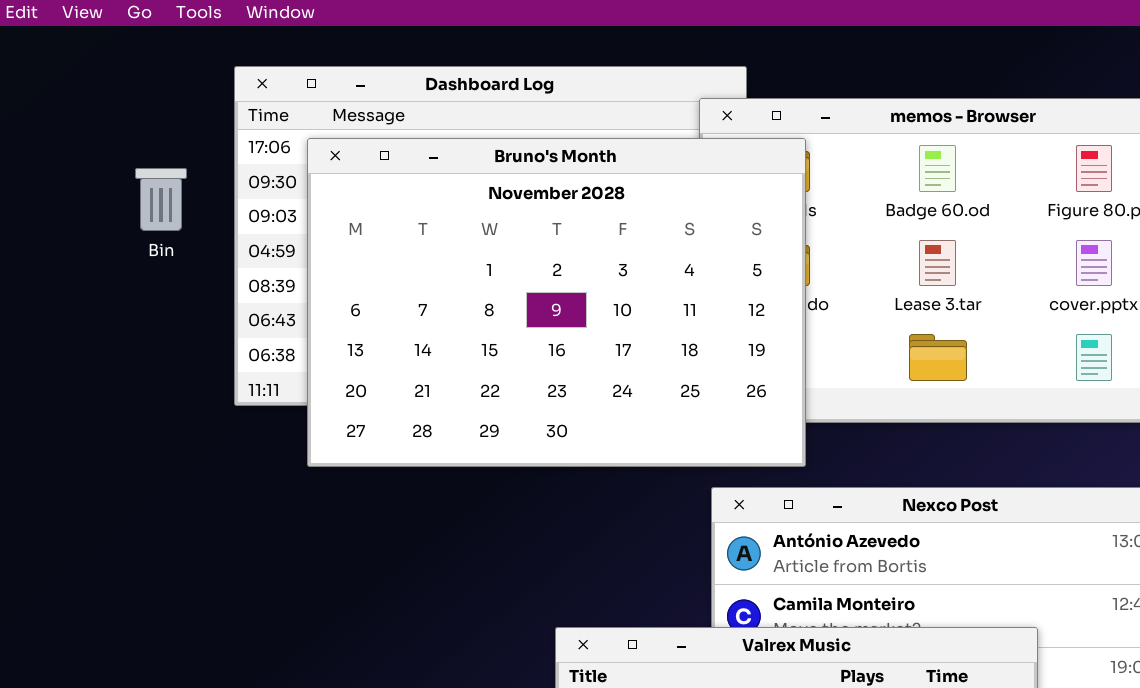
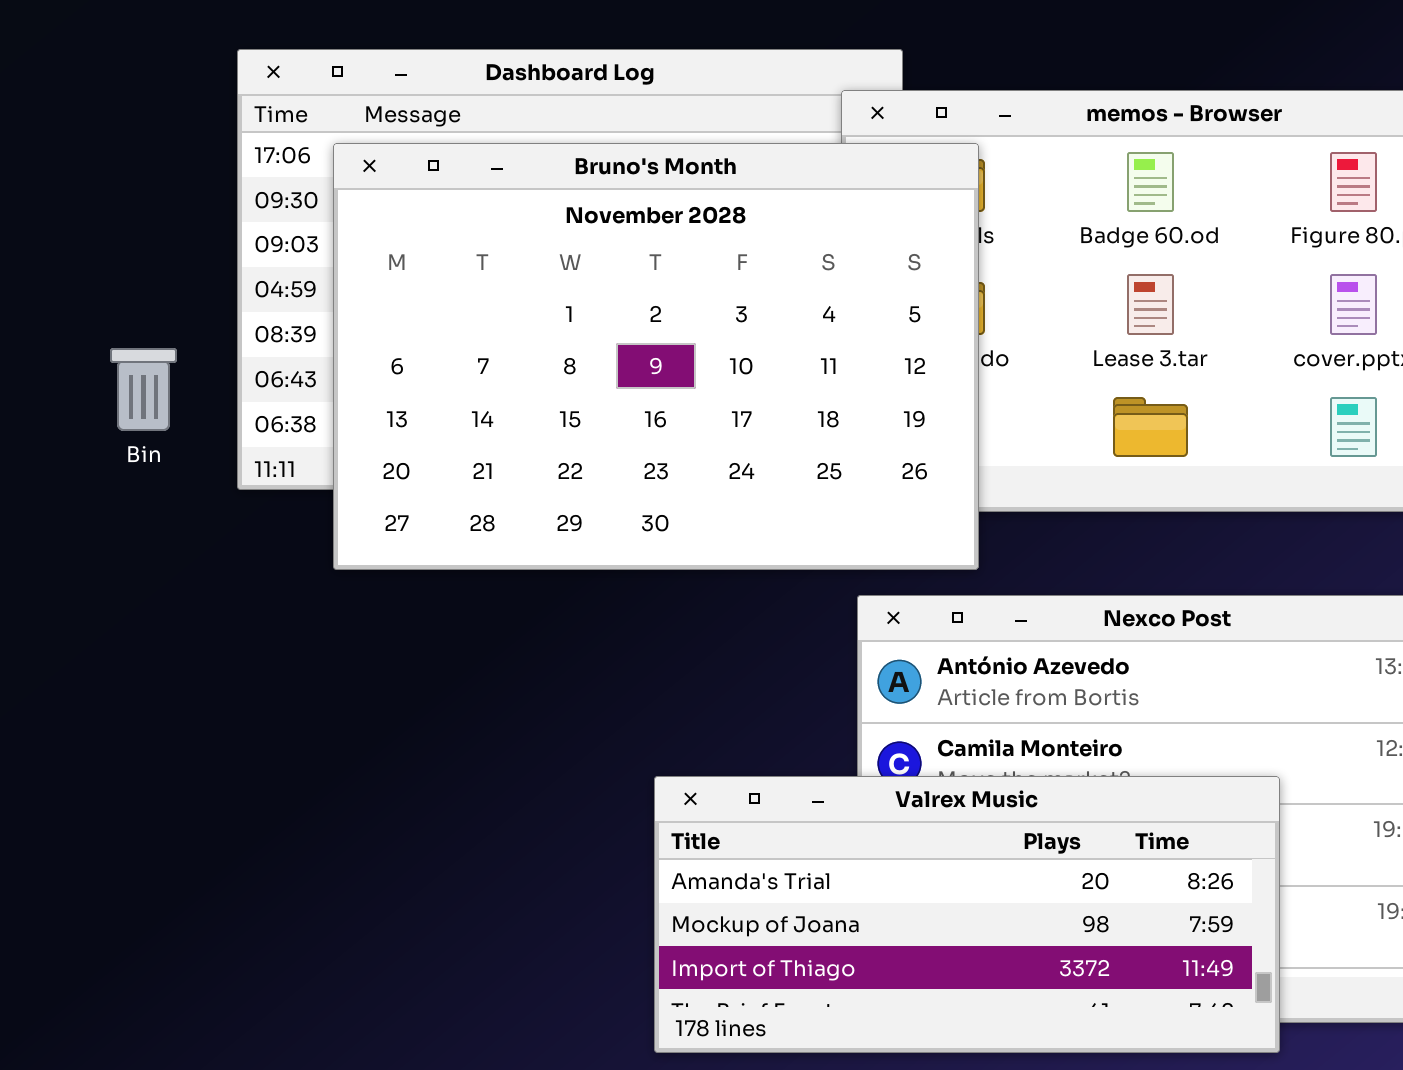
Bin: [135,168,187,231] -> [110,348,177,431], moved

